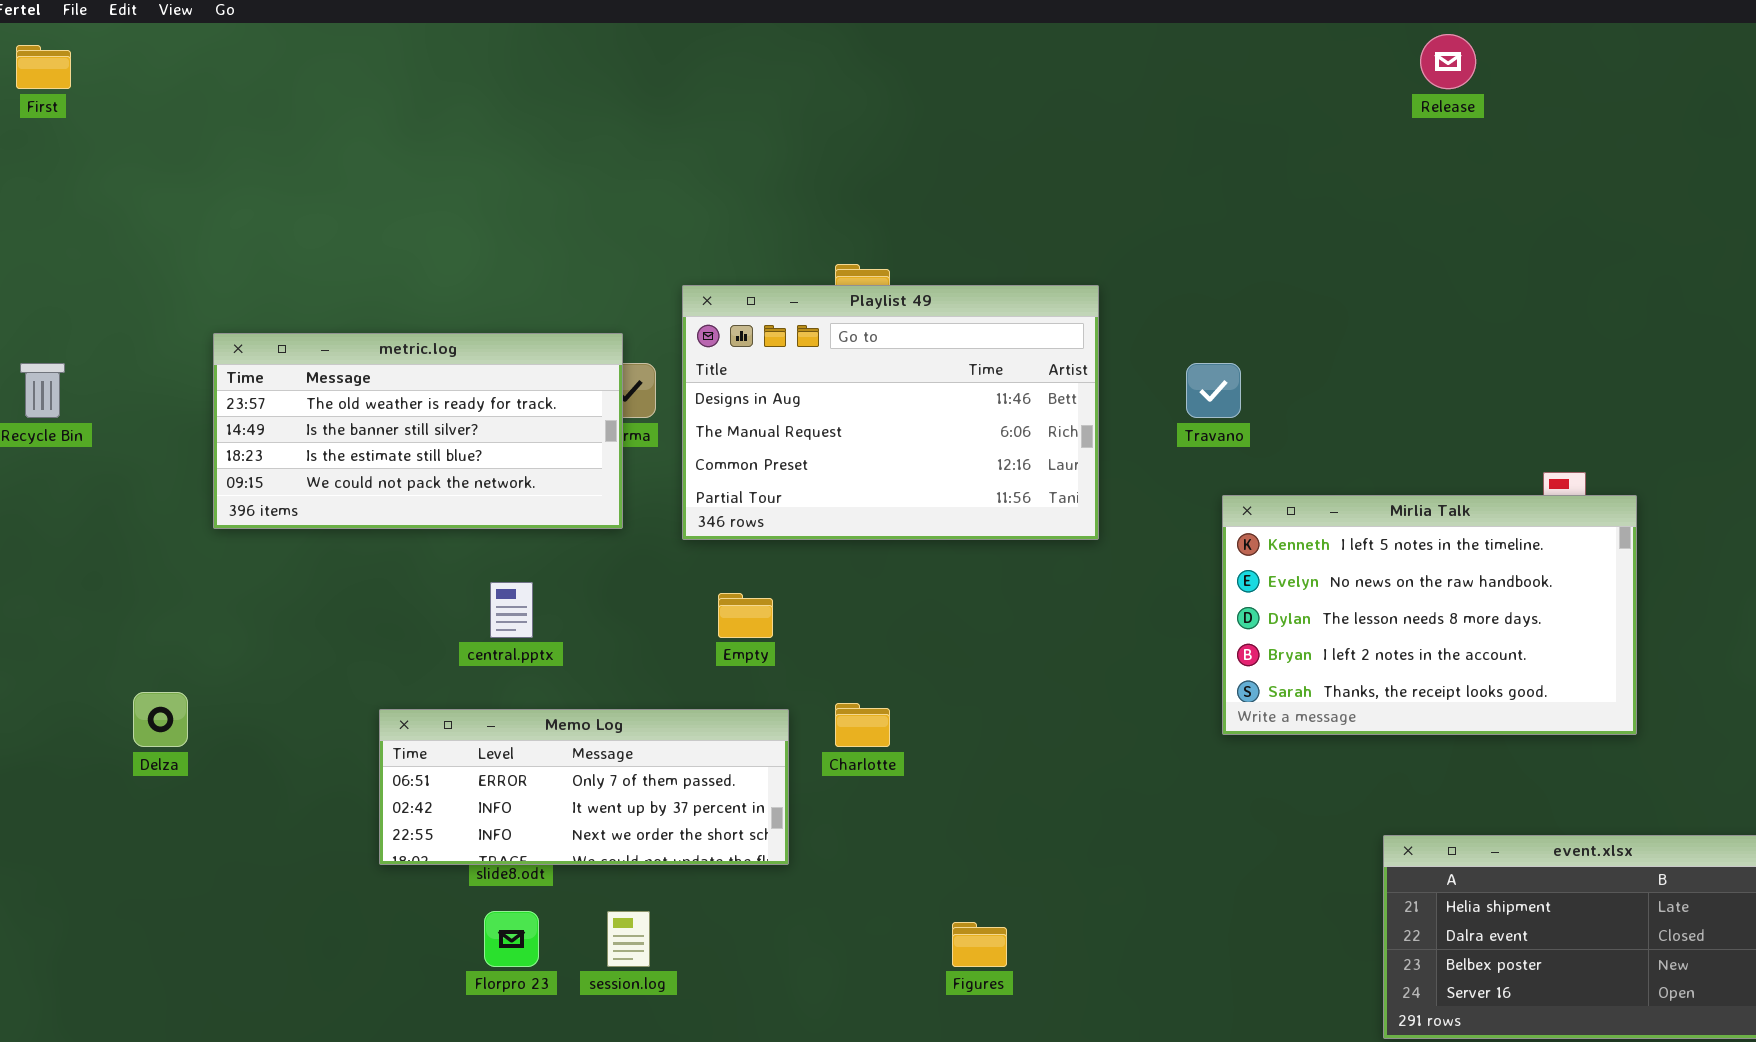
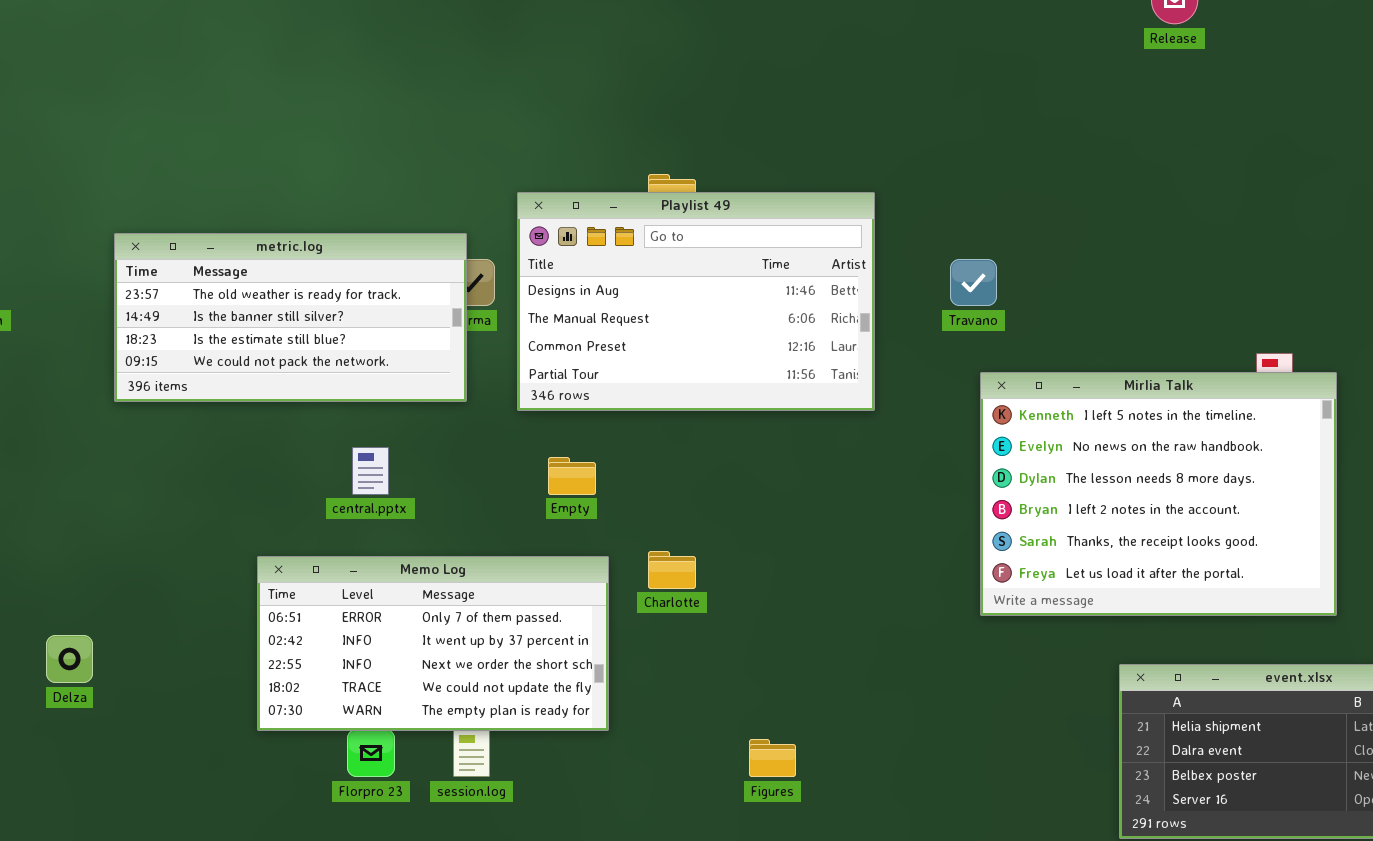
Mirlia Talk: [1222,495,1637,735] -> [980,372,1337,616], resized
Delza: [133,692,188,747] -> [46,635,93,683], moved
Memo Log: [379,709,789,865] -> [257,556,609,731], resized

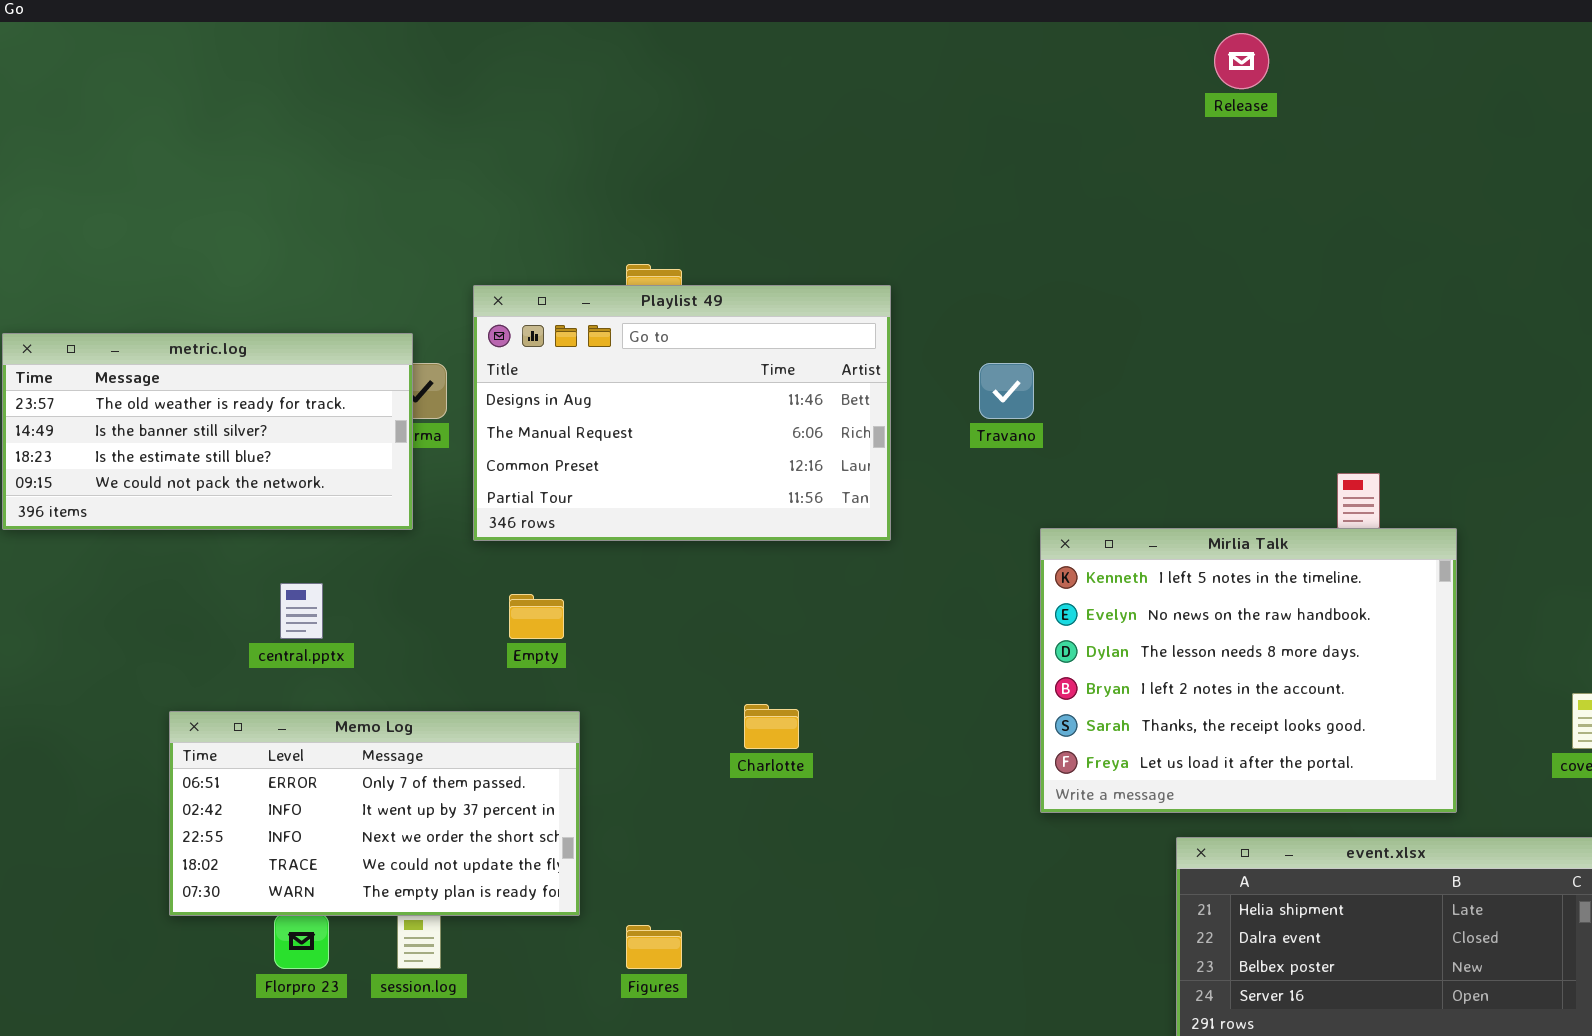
Mirlia Talk: [980,372,1337,616] -> [1040,528,1457,813], moved
Charlotte: [648,551,696,589] -> [744,704,799,749], moved
Figures: [749,739,796,777] -> [626,925,682,969], moved

